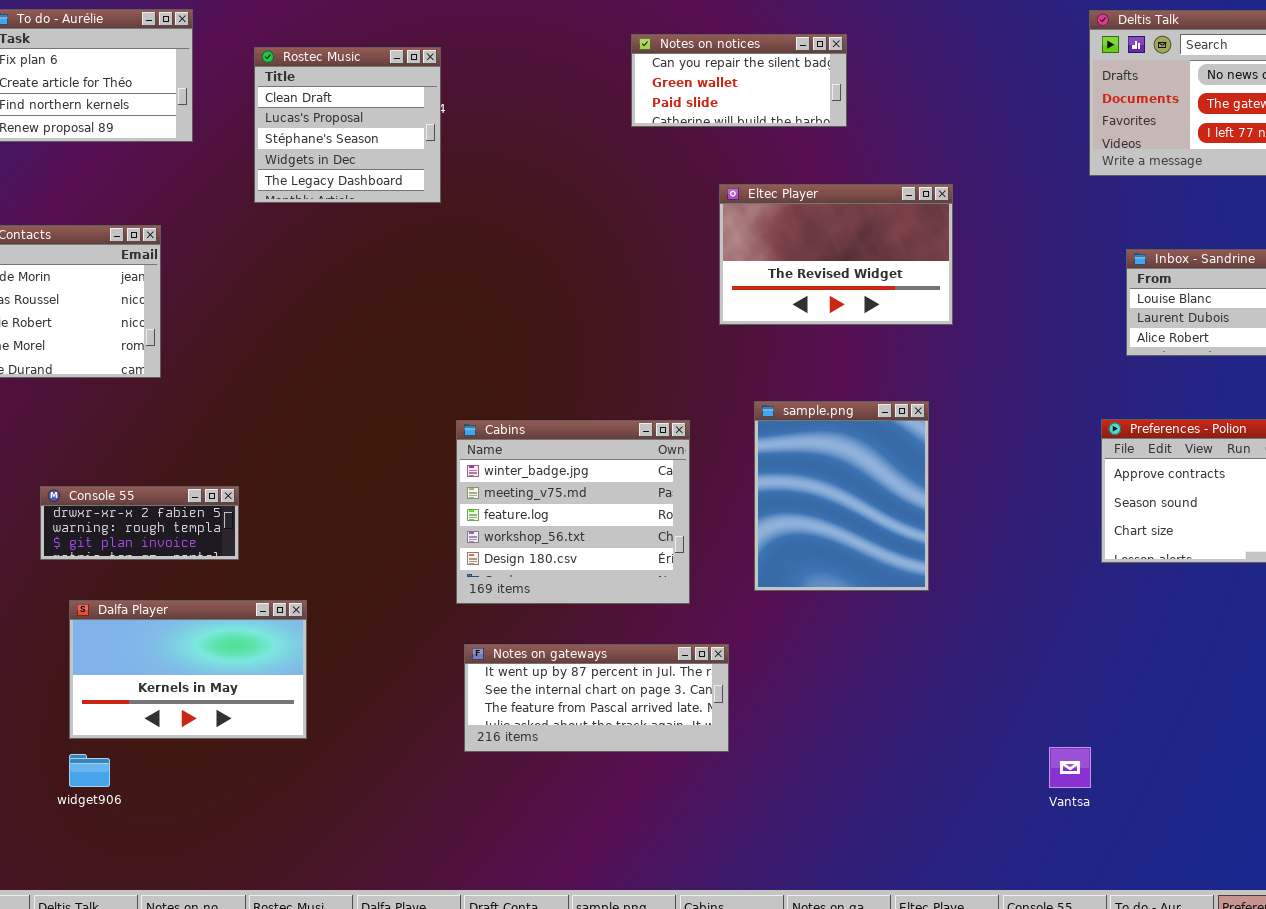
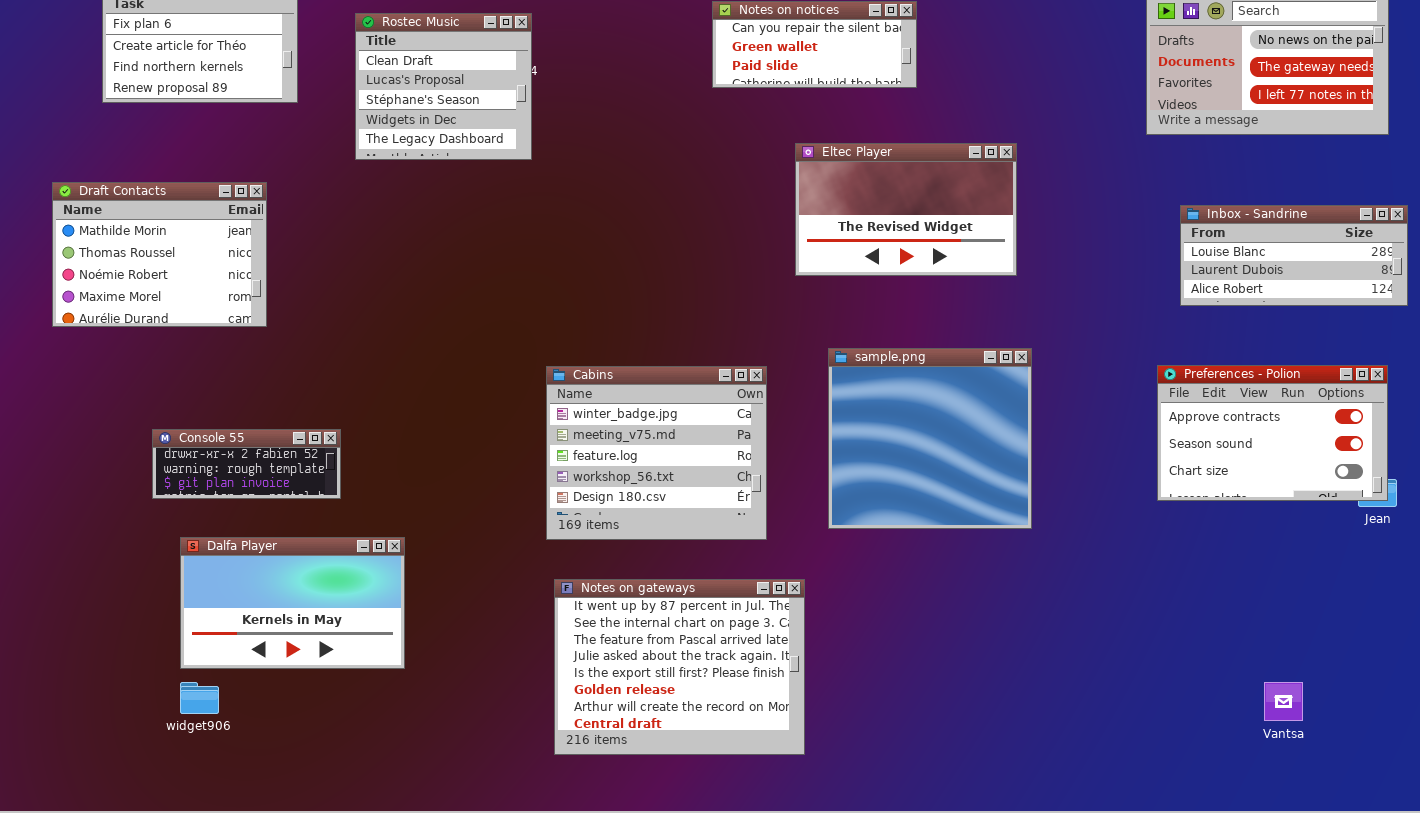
sample.png: [754,401,929,591] -> [828,348,1032,529], resized
Notes on gateways: [464,644,729,752] -> [554,579,805,755], resized
Vantsa: [1049,747,1091,788] -> [1264,682,1303,721], moved

